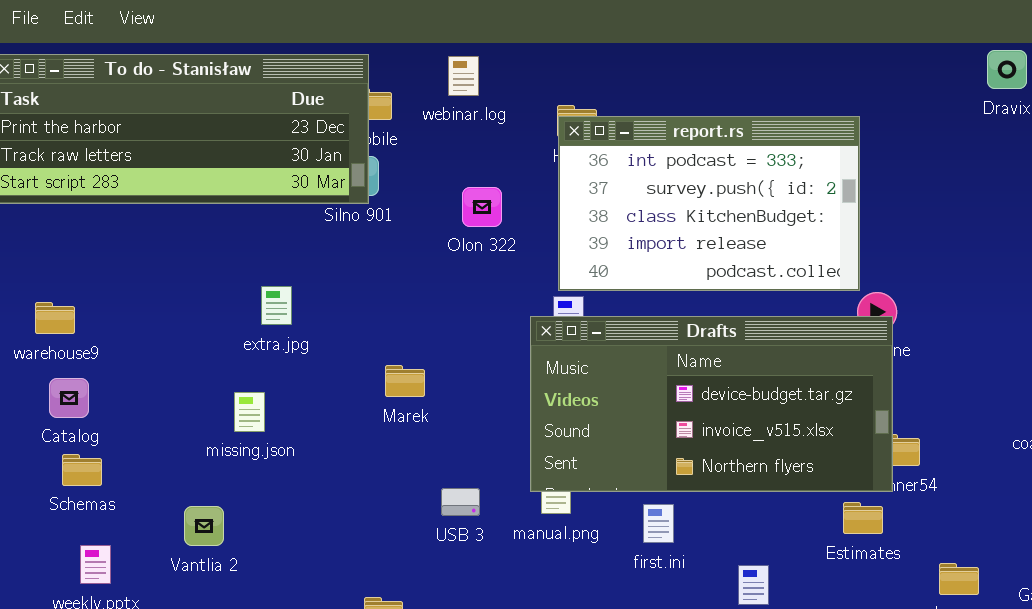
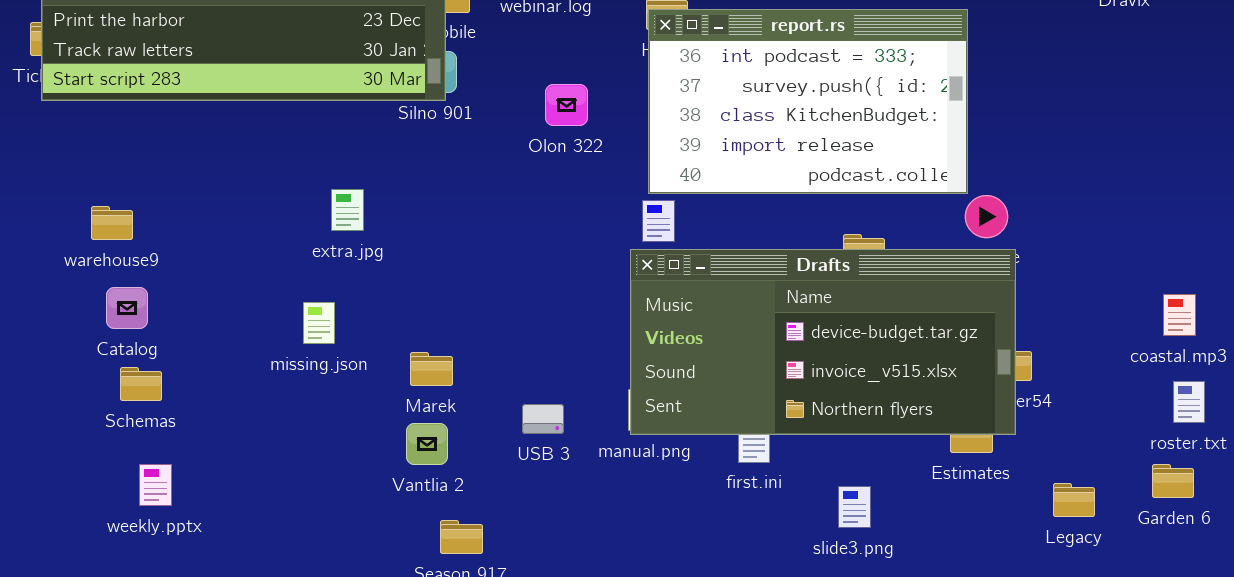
Drafts: [530,316,893,492] -> [630,249,1016,435], moved
Marek: [385,365,425,397] -> [410,352,453,386], moved
Vantlia 2: [184,506,224,546] -> [406,423,448,465], moved

